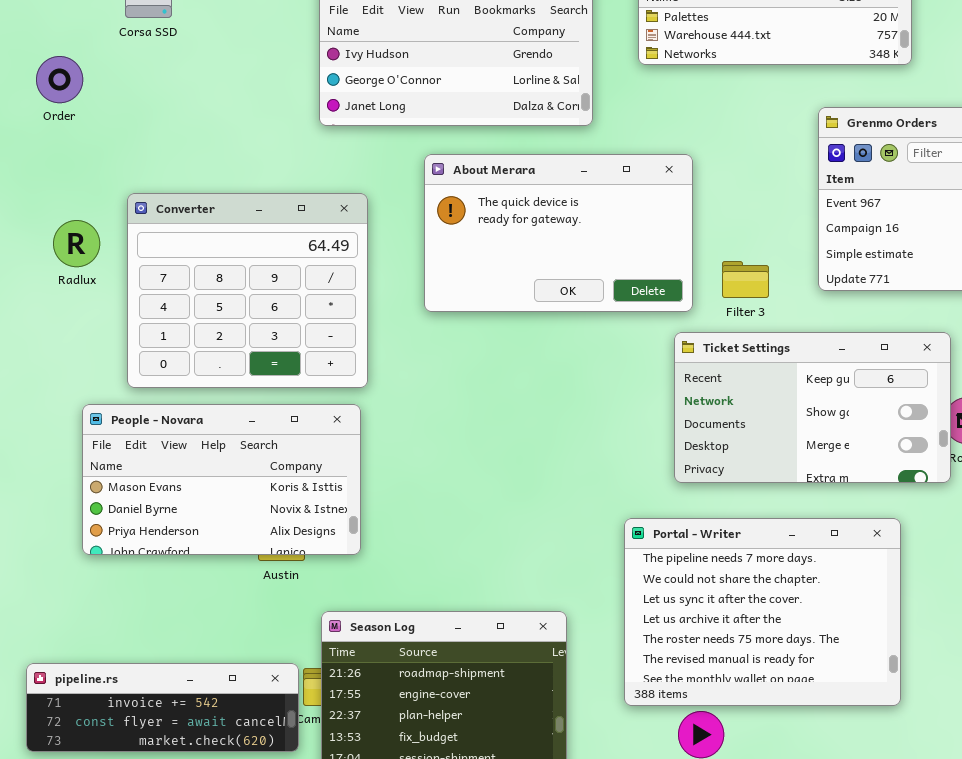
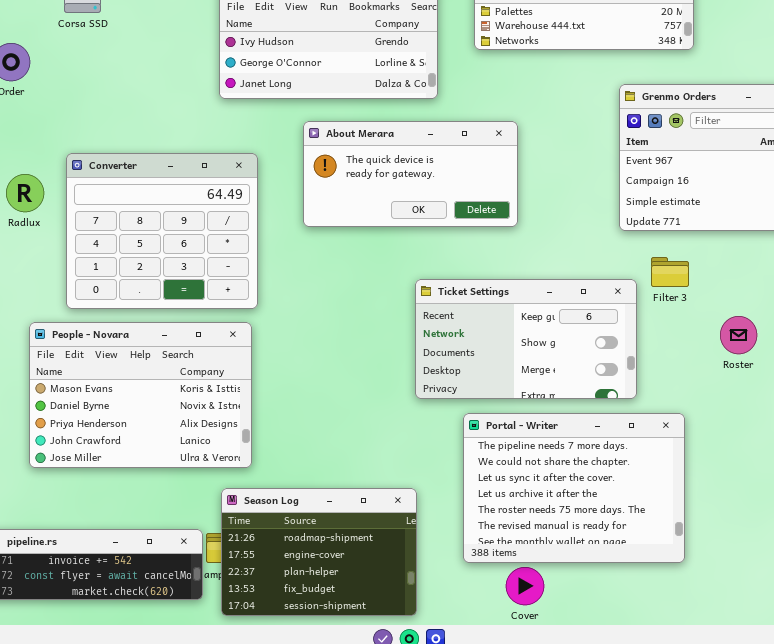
About Merara: [424,154,693,312] -> [303,121,518,227], resized
Filter 3: [722,261,769,298] -> [651,257,689,287], moved
Ticket Settings: [674,332,951,483] -> [415,279,637,399], moved
People - Novara: [82,404,361,555] -> [29,322,252,468], resized

